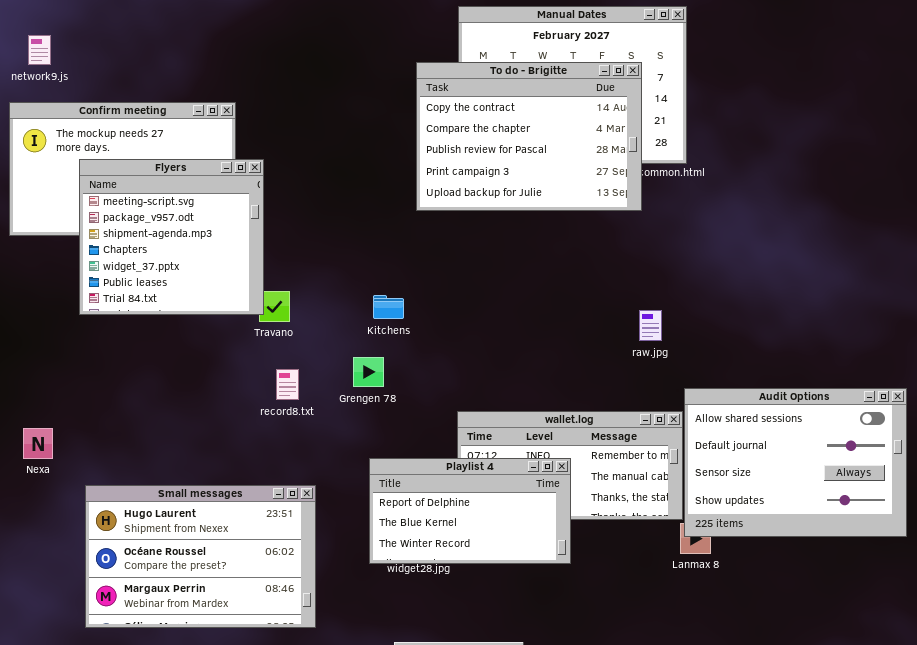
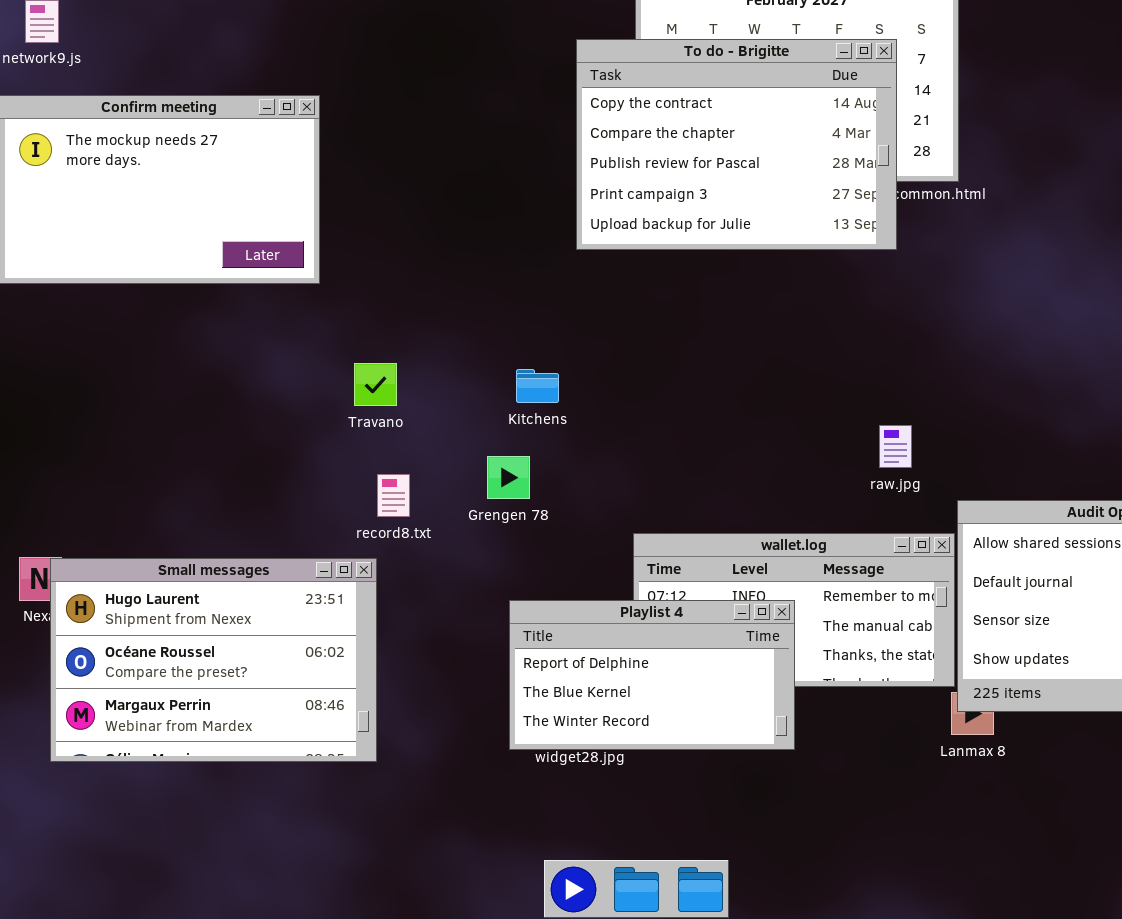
Flyers: [79,159,264,315] -> none, closed
raw.jpg: [639,310,662,341] -> [879,425,912,468], moved
Small messages: [85,485,316,628] -> [50,558,377,762], moved

